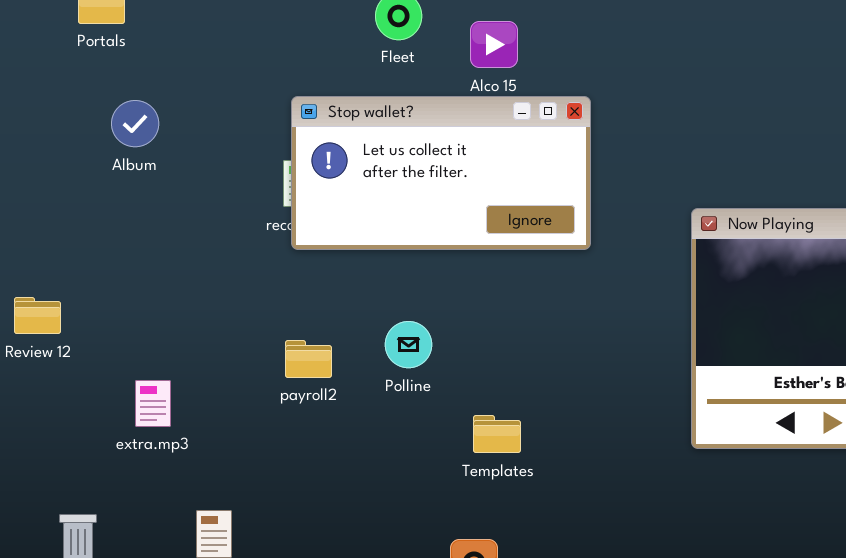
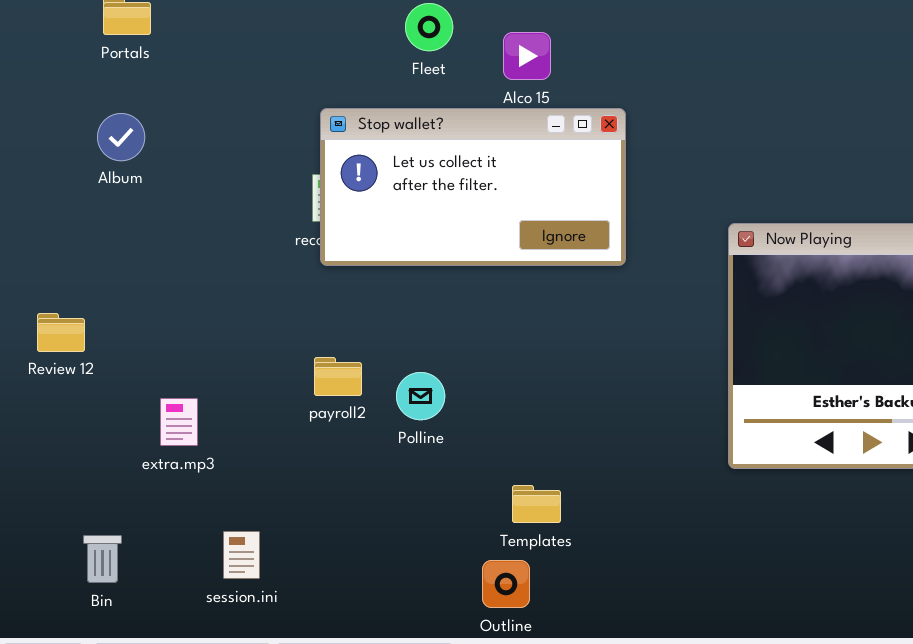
Album: [111,100,159,147] -> [97,113,145,161], moved
Polline: [385,321,432,368] -> [396,372,445,420], moved
Templates: [473,415,521,453] -> [512,485,561,523], moved

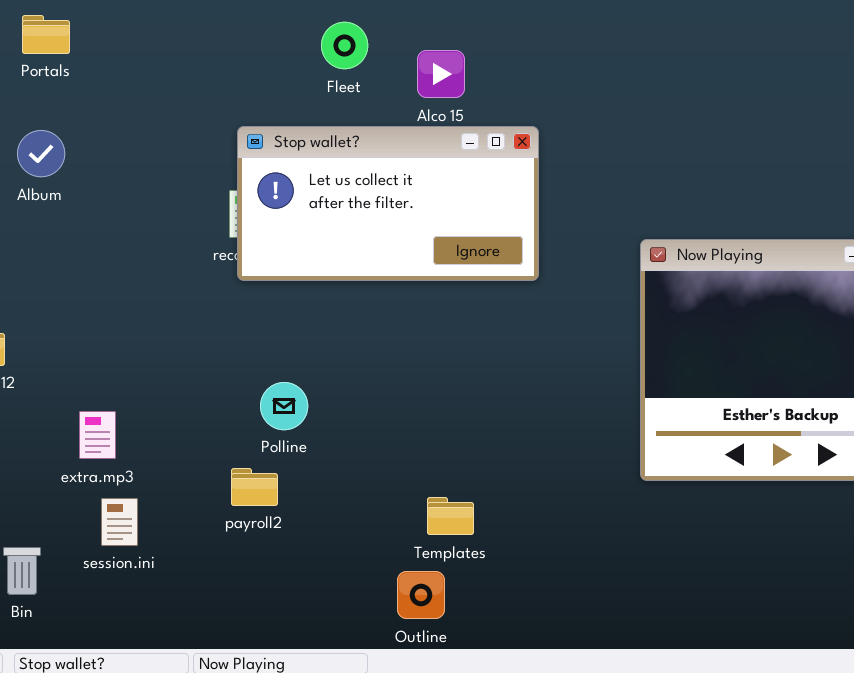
payroll2: [314,357,362,396] -> [231,468,278,506], moved
Polline: [396,372,445,420] -> [260,382,308,430], moved
session.ini: [223,531,260,579] -> [101,498,138,546], moved

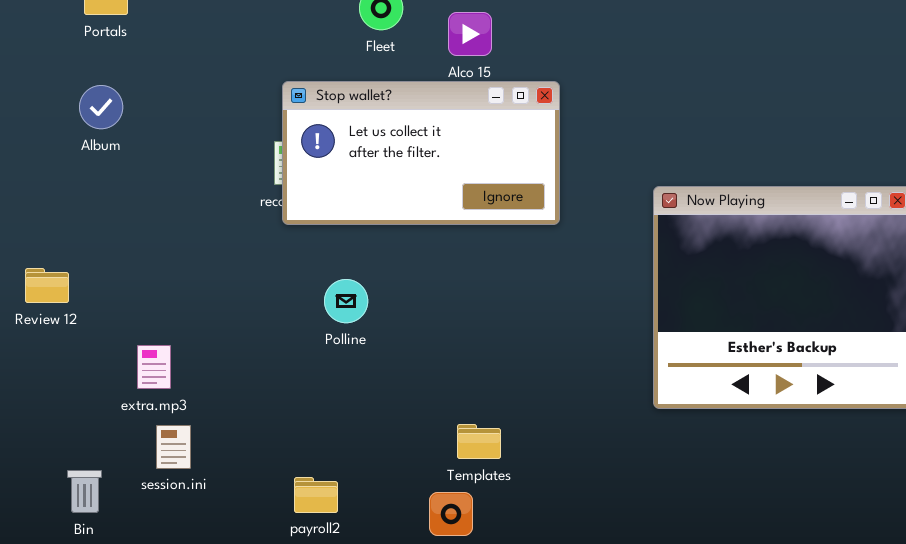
Polline: [260,382,308,430] -> [324,279,368,323], moved
payroll2: [231,468,278,506] -> [294,477,338,513], moved

